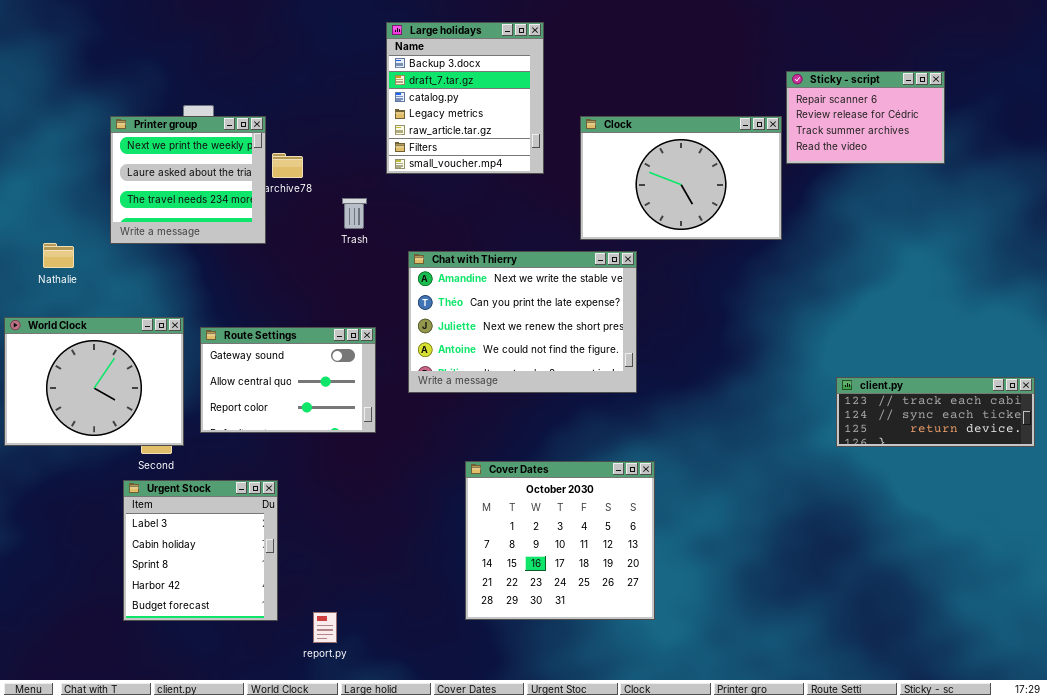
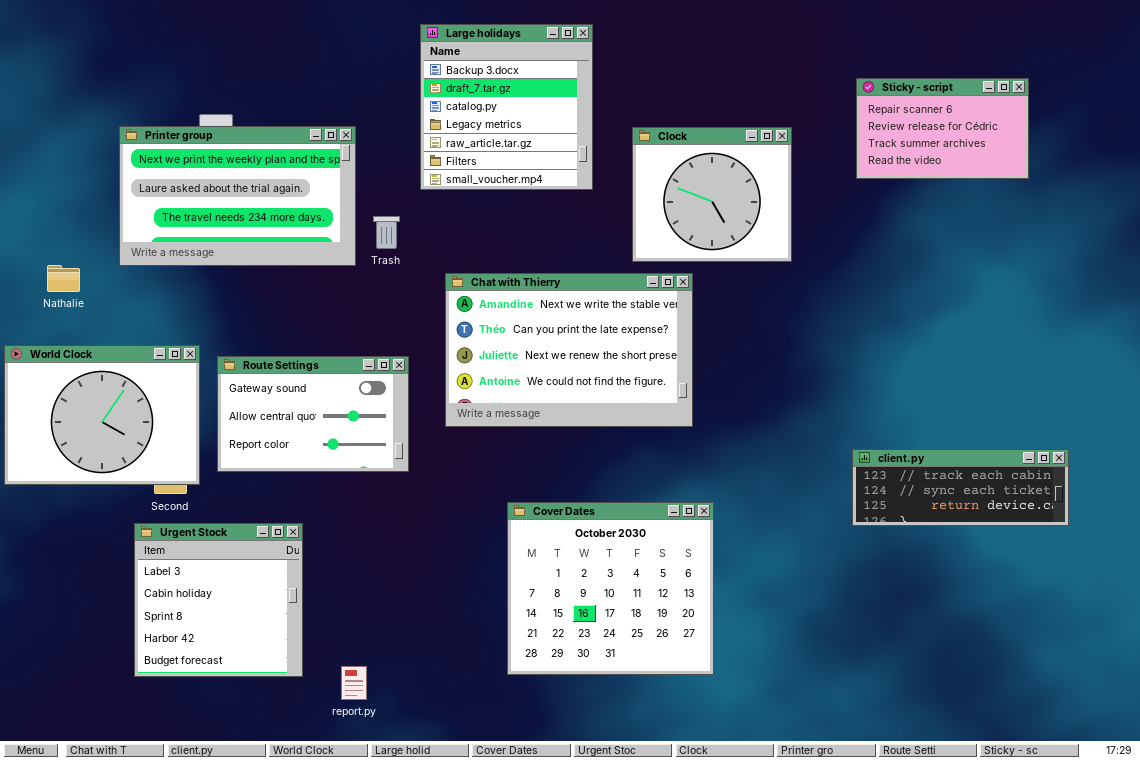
Printer group: [110,116,266,244] -> [119,126,356,266], resized
Clock: [580,116,782,240] -> [632,127,792,262], resized
client.py: [836,377,1035,447] -> [852,449,1069,526], moved

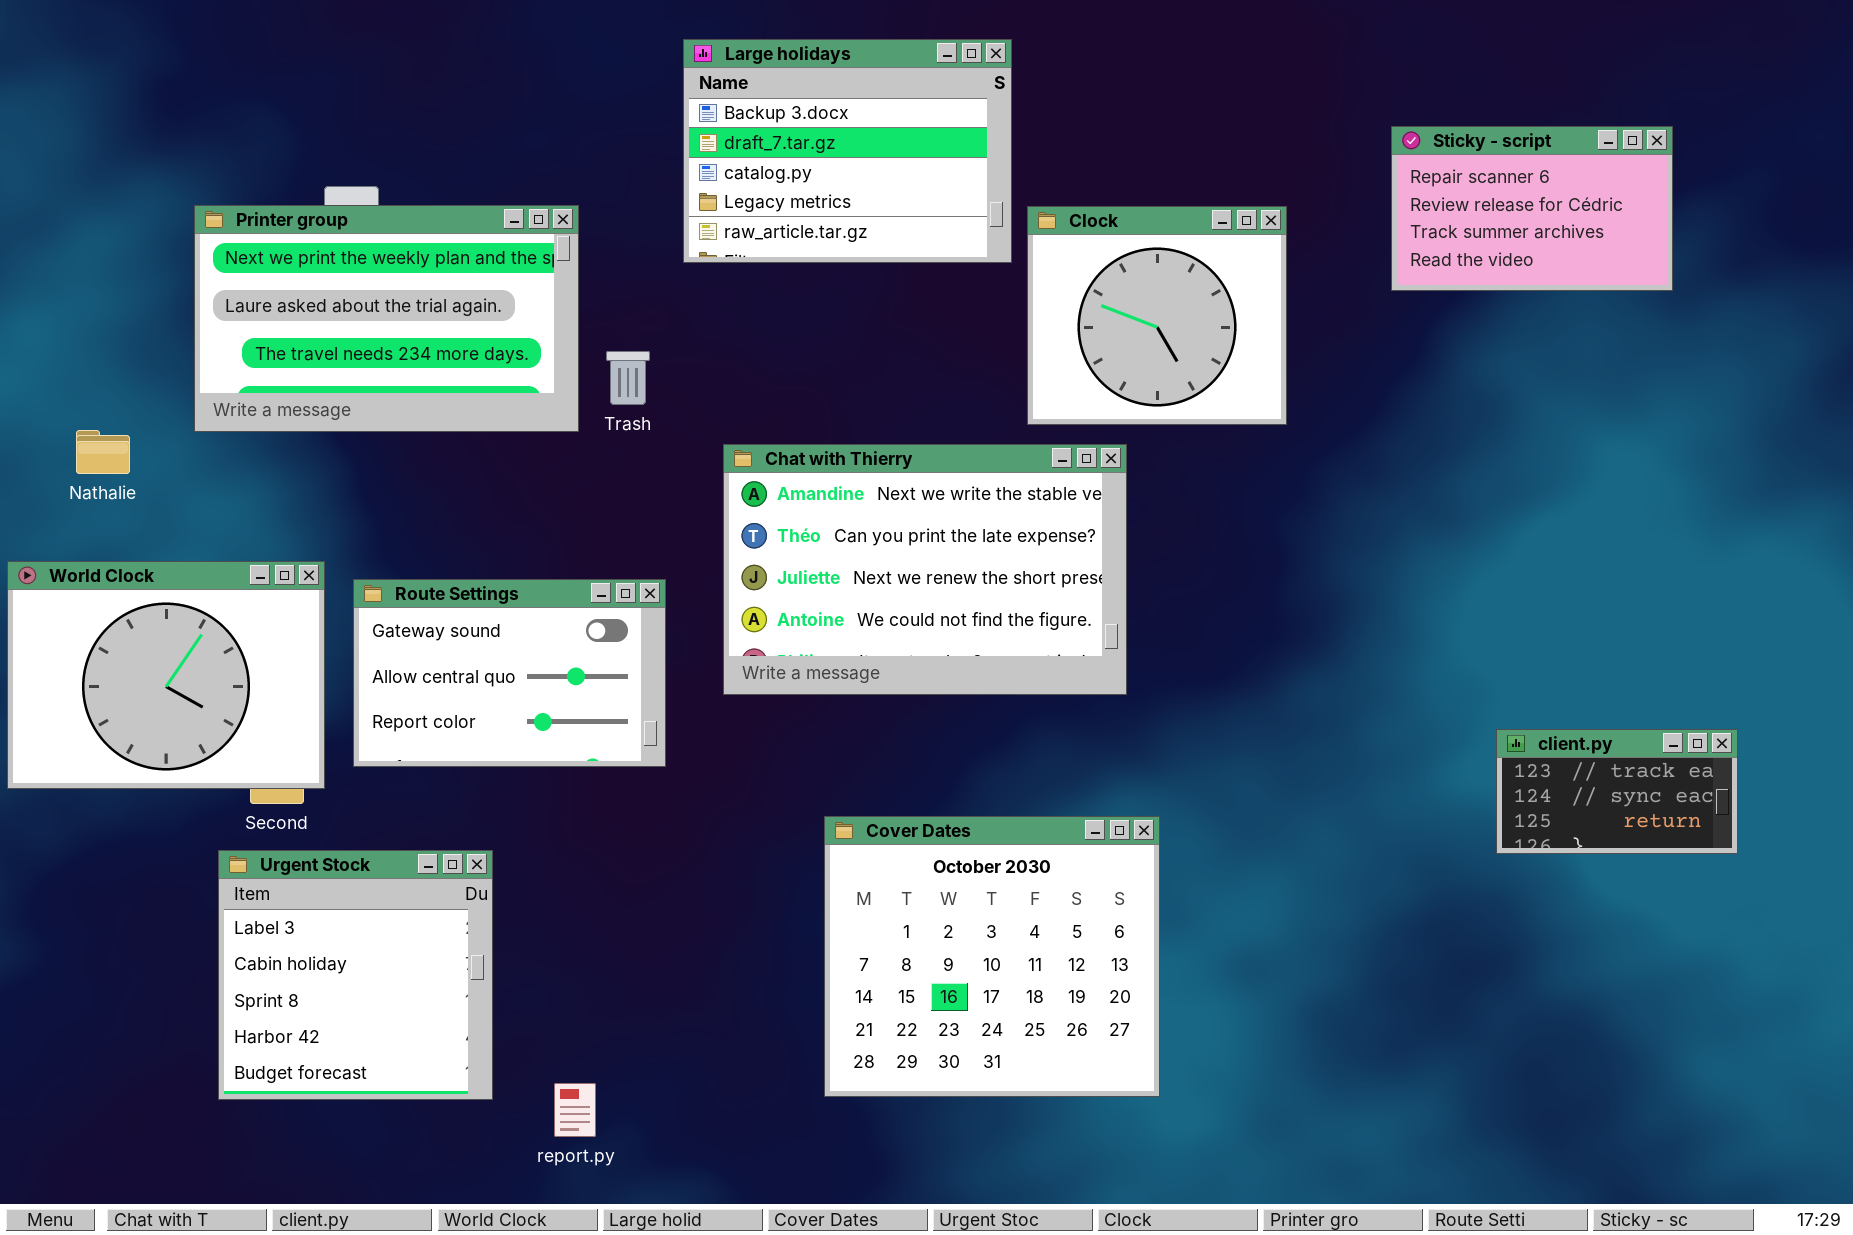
Large holidays: [420,24,593,190] -> [683,39,1012,263], resized
client.py: [852,449,1069,526] -> [1496,729,1738,854], resized

